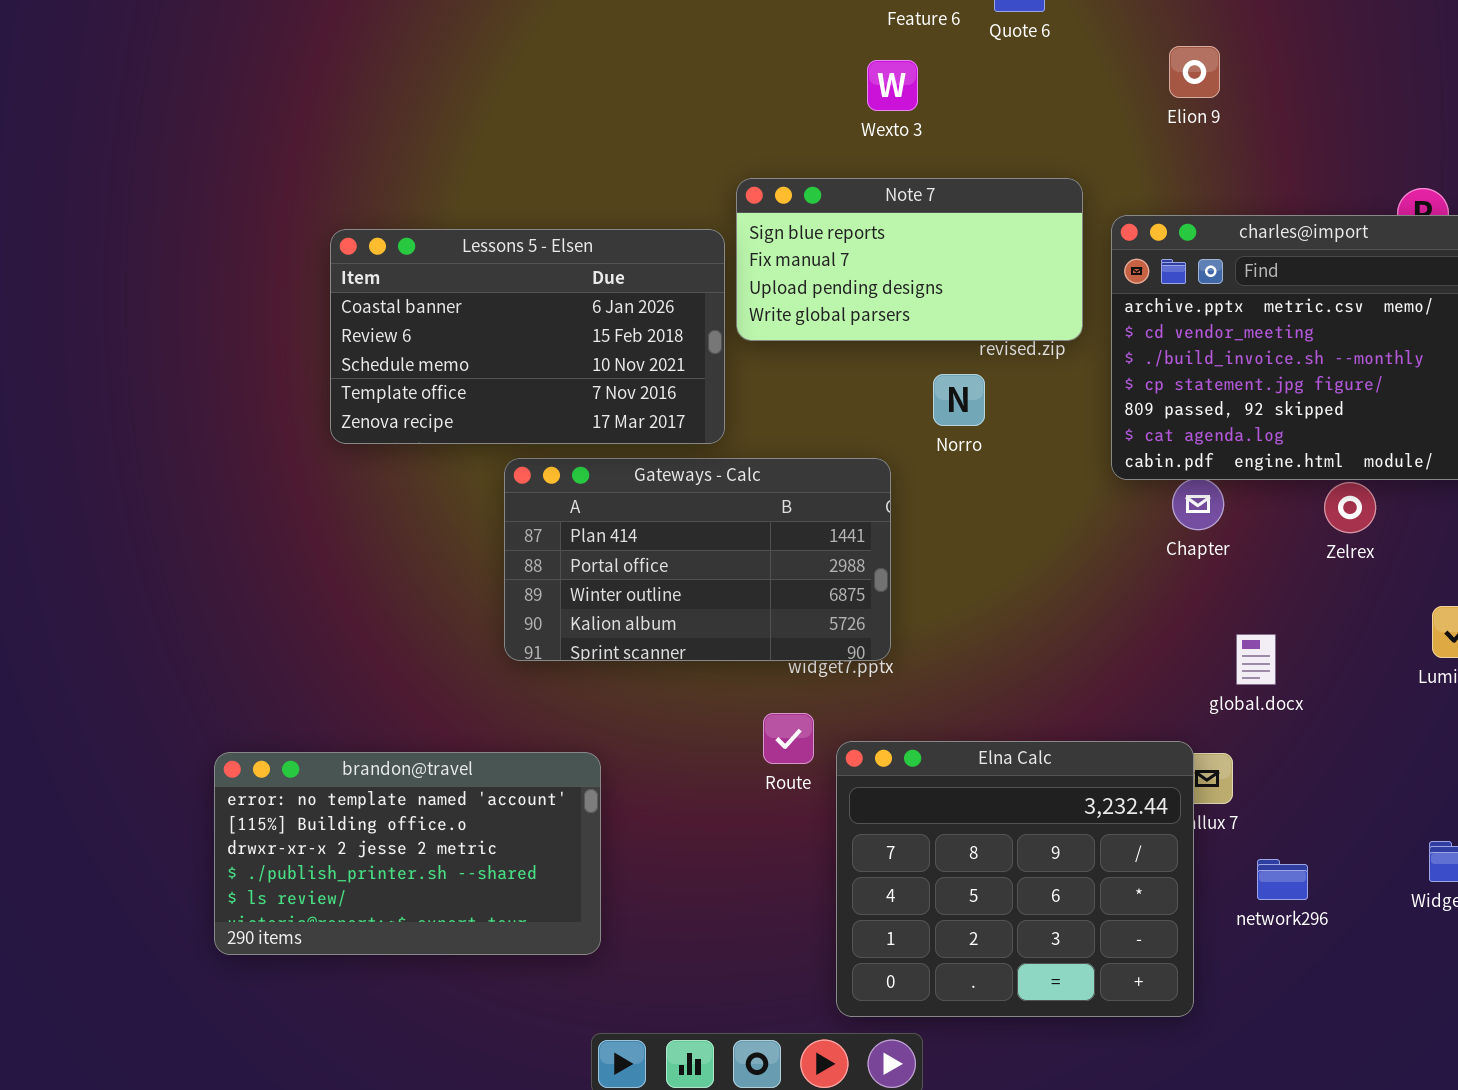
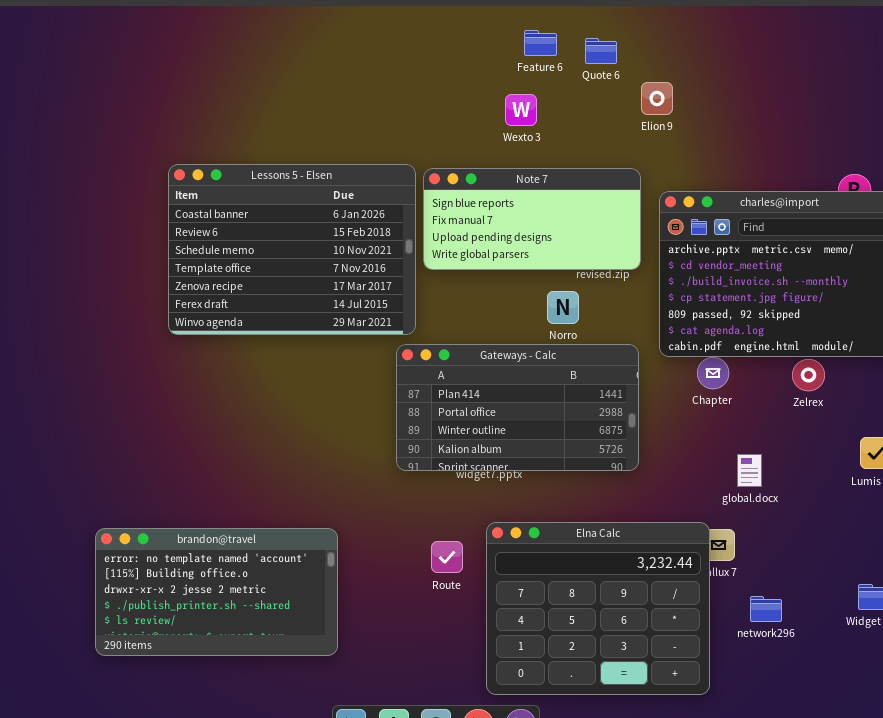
Elion 9: [1169,46,1220,98] -> [641,82,673,115], moved
Lessons 5 - Elsen: [330,229,725,444] -> [168,164,416,335], resized
Gateways - Calc: [504,458,891,661] -> [396,344,639,471], moved
Route: [763,713,814,764] -> [431,541,463,573], moved

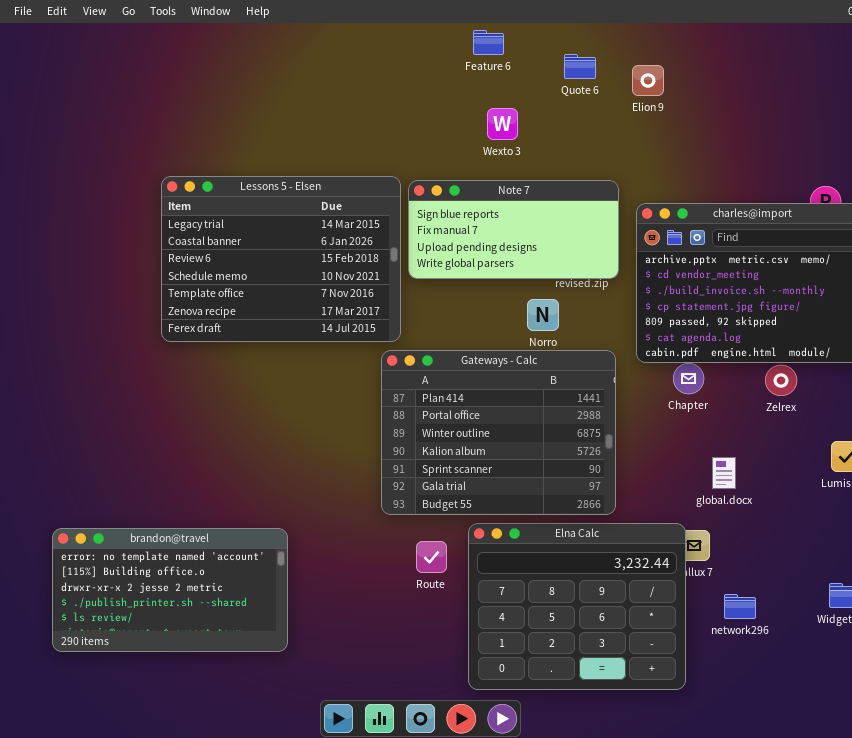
Feature 6: [524,30,557,56] -> [473,30,504,55], moved
Elion 9: [641,82,673,115] -> [632,65,664,96], moved
Lessons 5 - Elsen: [168,164,416,335] -> [161,176,401,342], scrolled up 1 row
Gateways - Calc: [396,344,639,471] -> [381,350,616,515], resized
brandon@travel: [95,528,338,656] -> [52,528,288,652], moved

